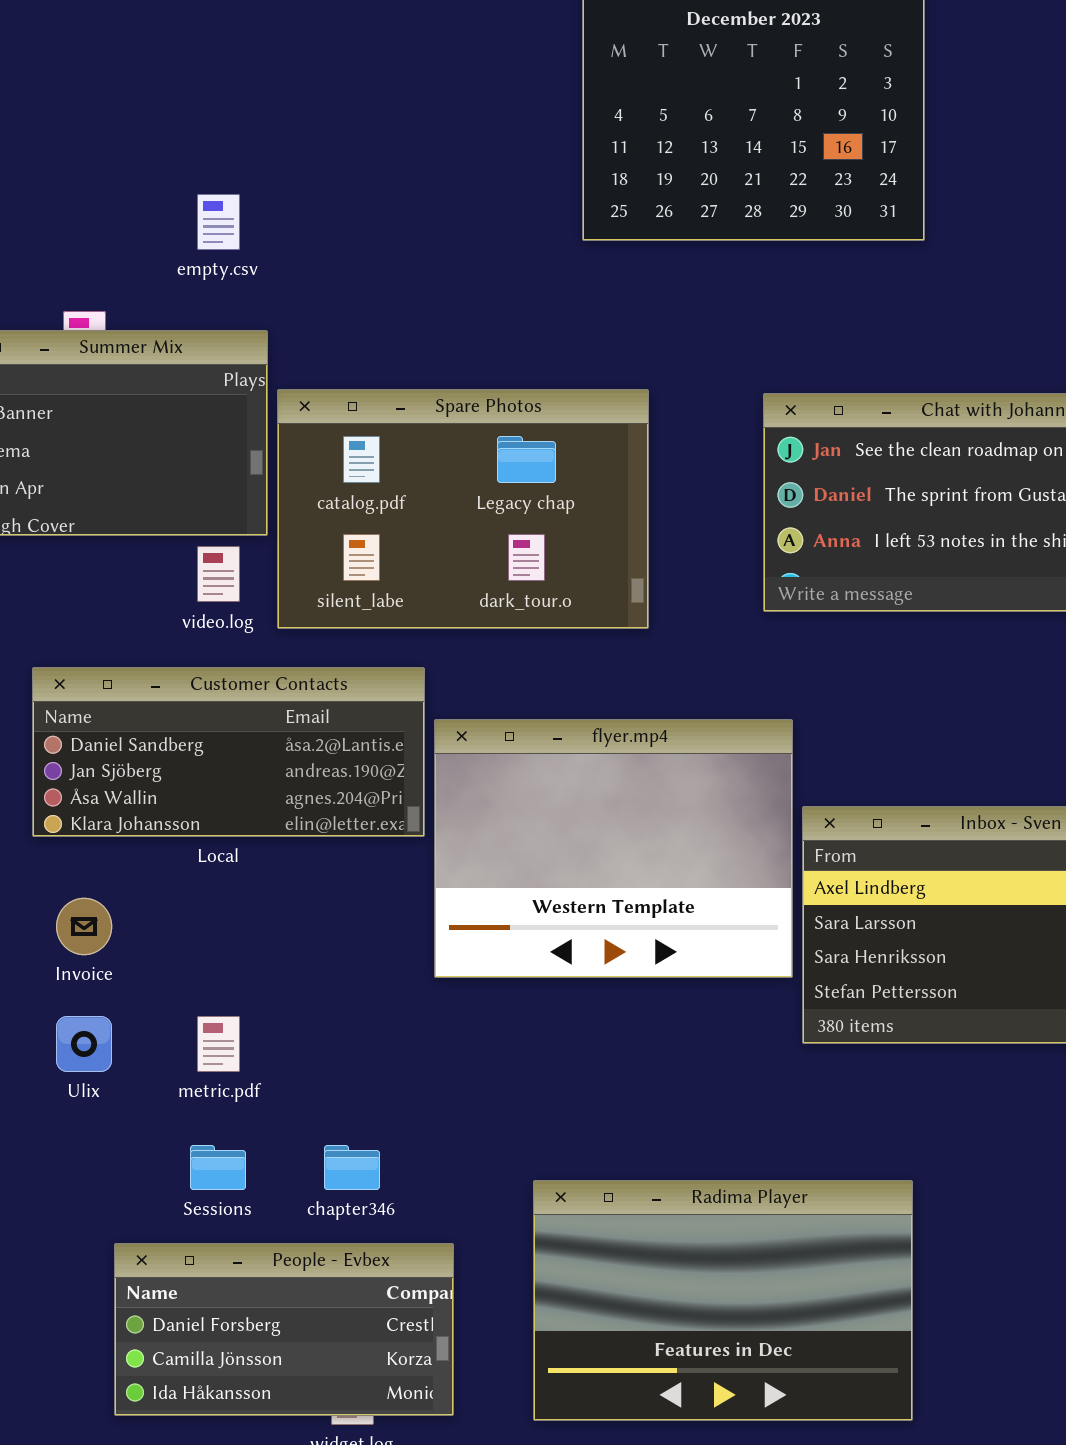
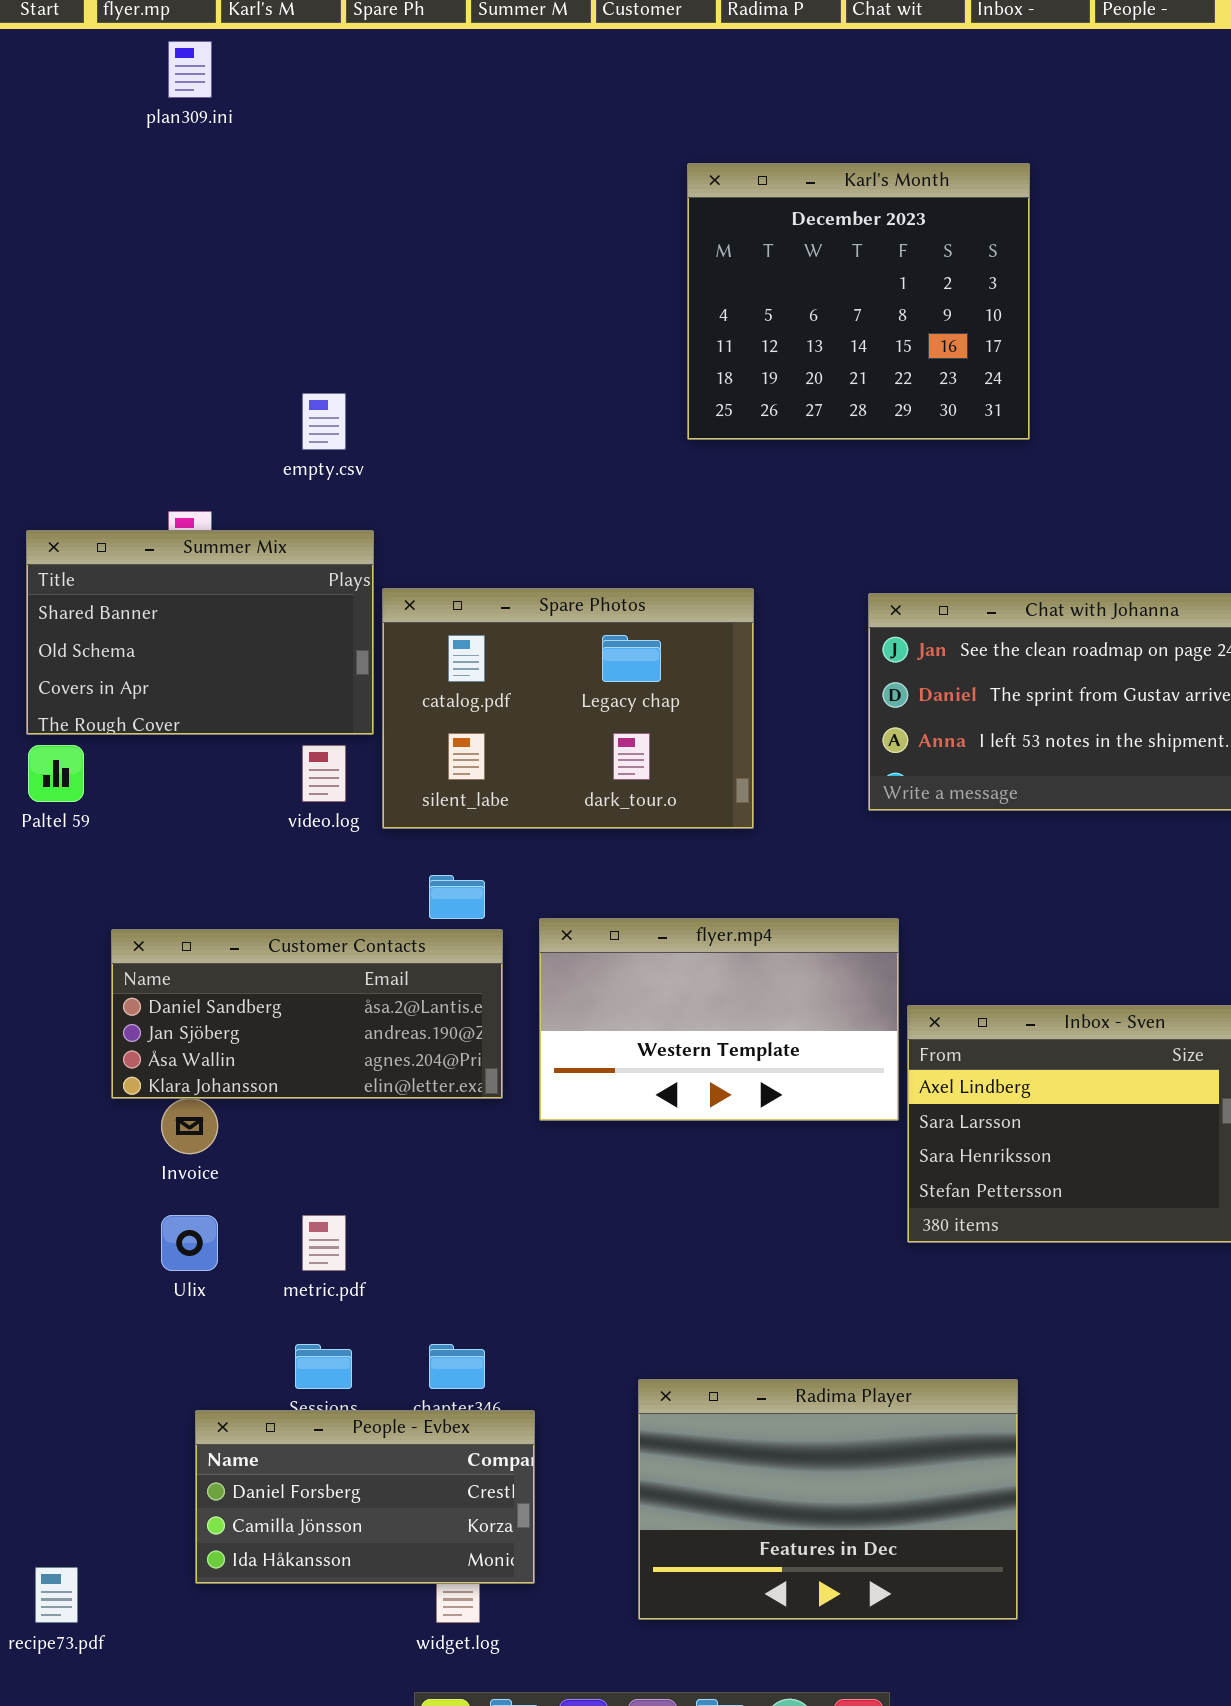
Customer Contacts: [32,667,425,837] -> [111,929,503,1099], moved
flyer.mp4: [434,719,793,978] -> [539,918,899,1121], resized
People - Evbex: [114,1243,454,1416] -> [195,1410,535,1584], moved

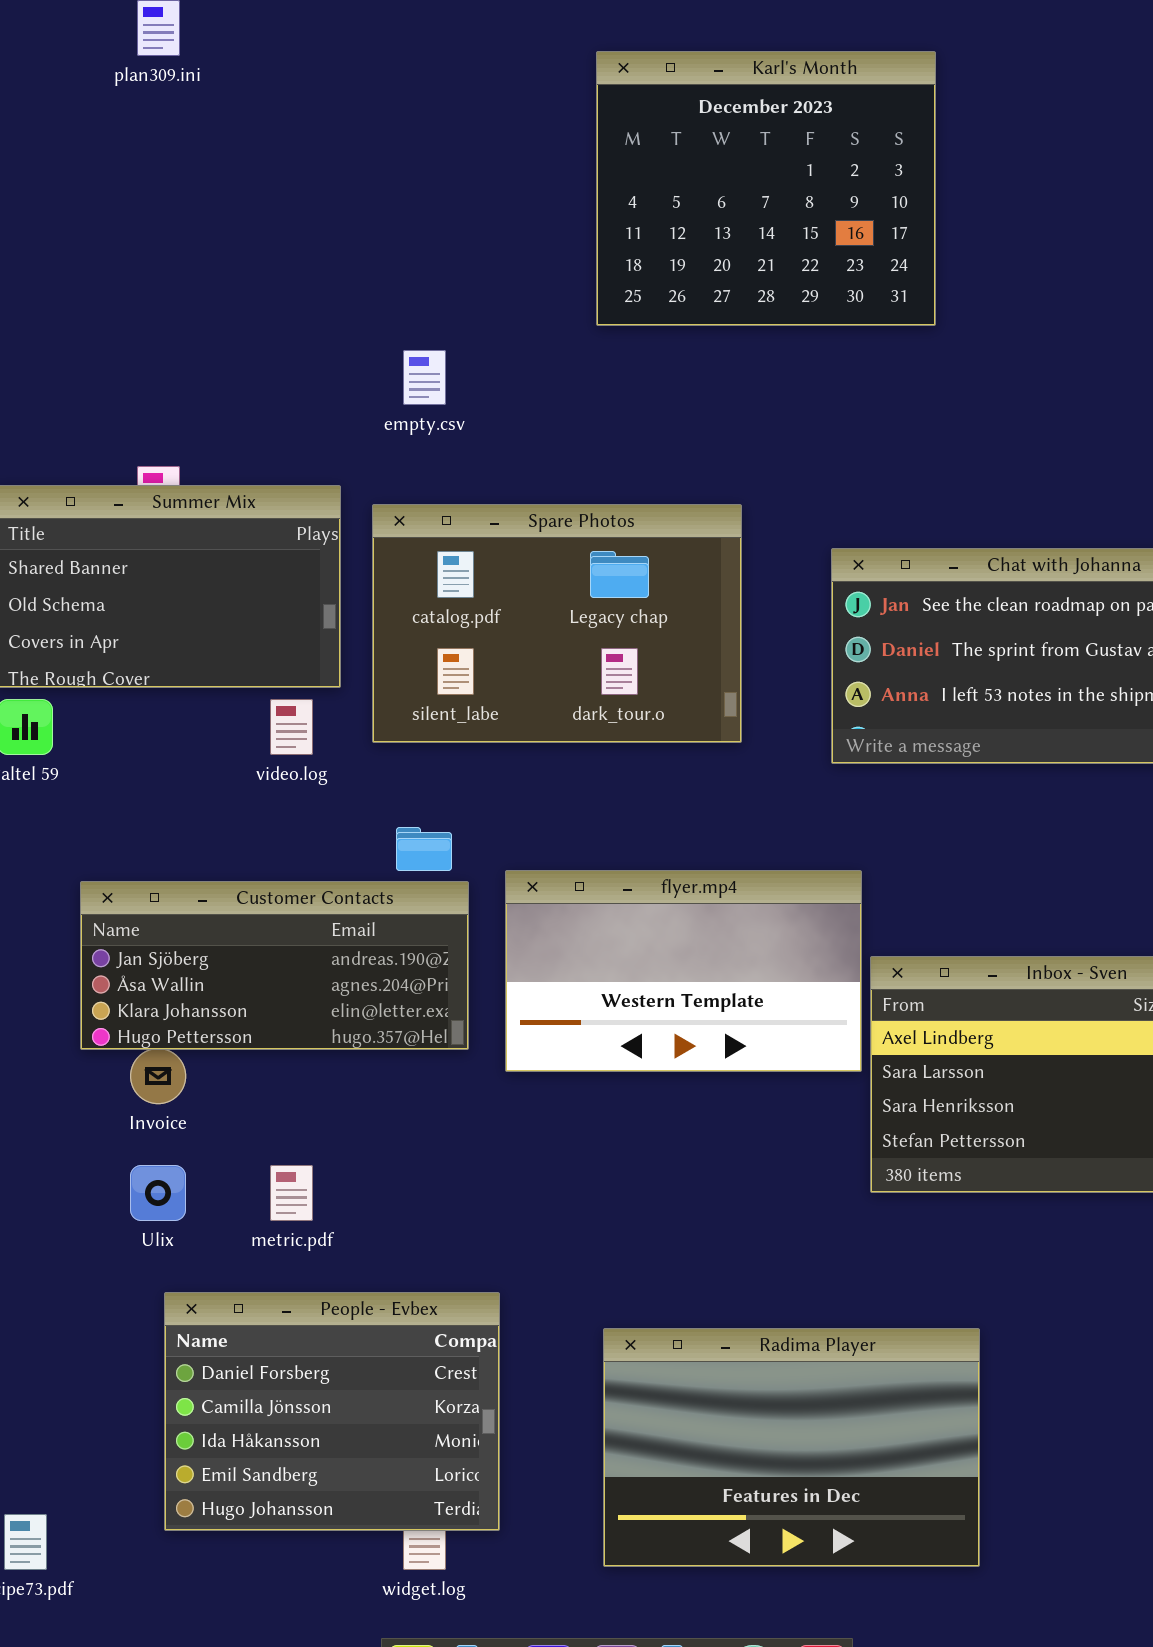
Karl's Month: [687,163,1030,440] -> [596,51,936,326], moved
empty.csv: [302,393,346,450] -> [403,350,446,405], moved
Spare Photos: [382,588,754,829] -> [372,504,742,743], moved
Customer Contacts: [111,929,503,1099] -> [80,881,469,1050], scrolled down 1 row
People - Evbex: [195,1410,535,1584] -> [164,1292,500,1531], resized

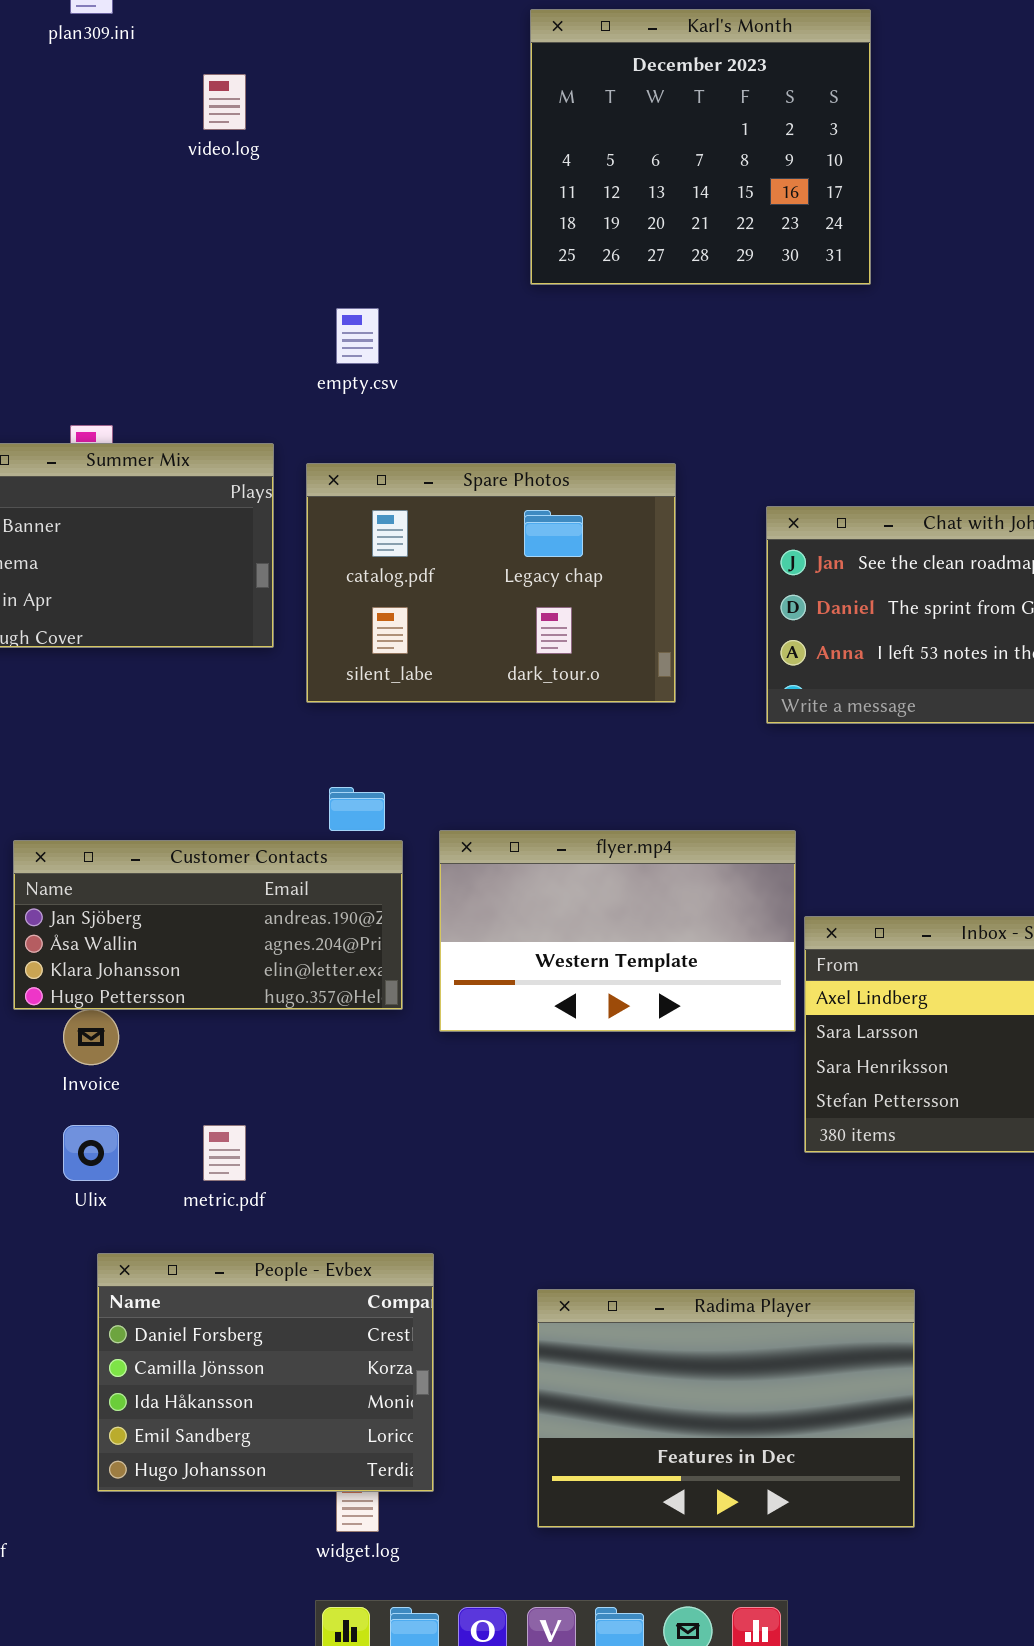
video.log: [270,699,313,755] -> [203,74,246,130], moved

